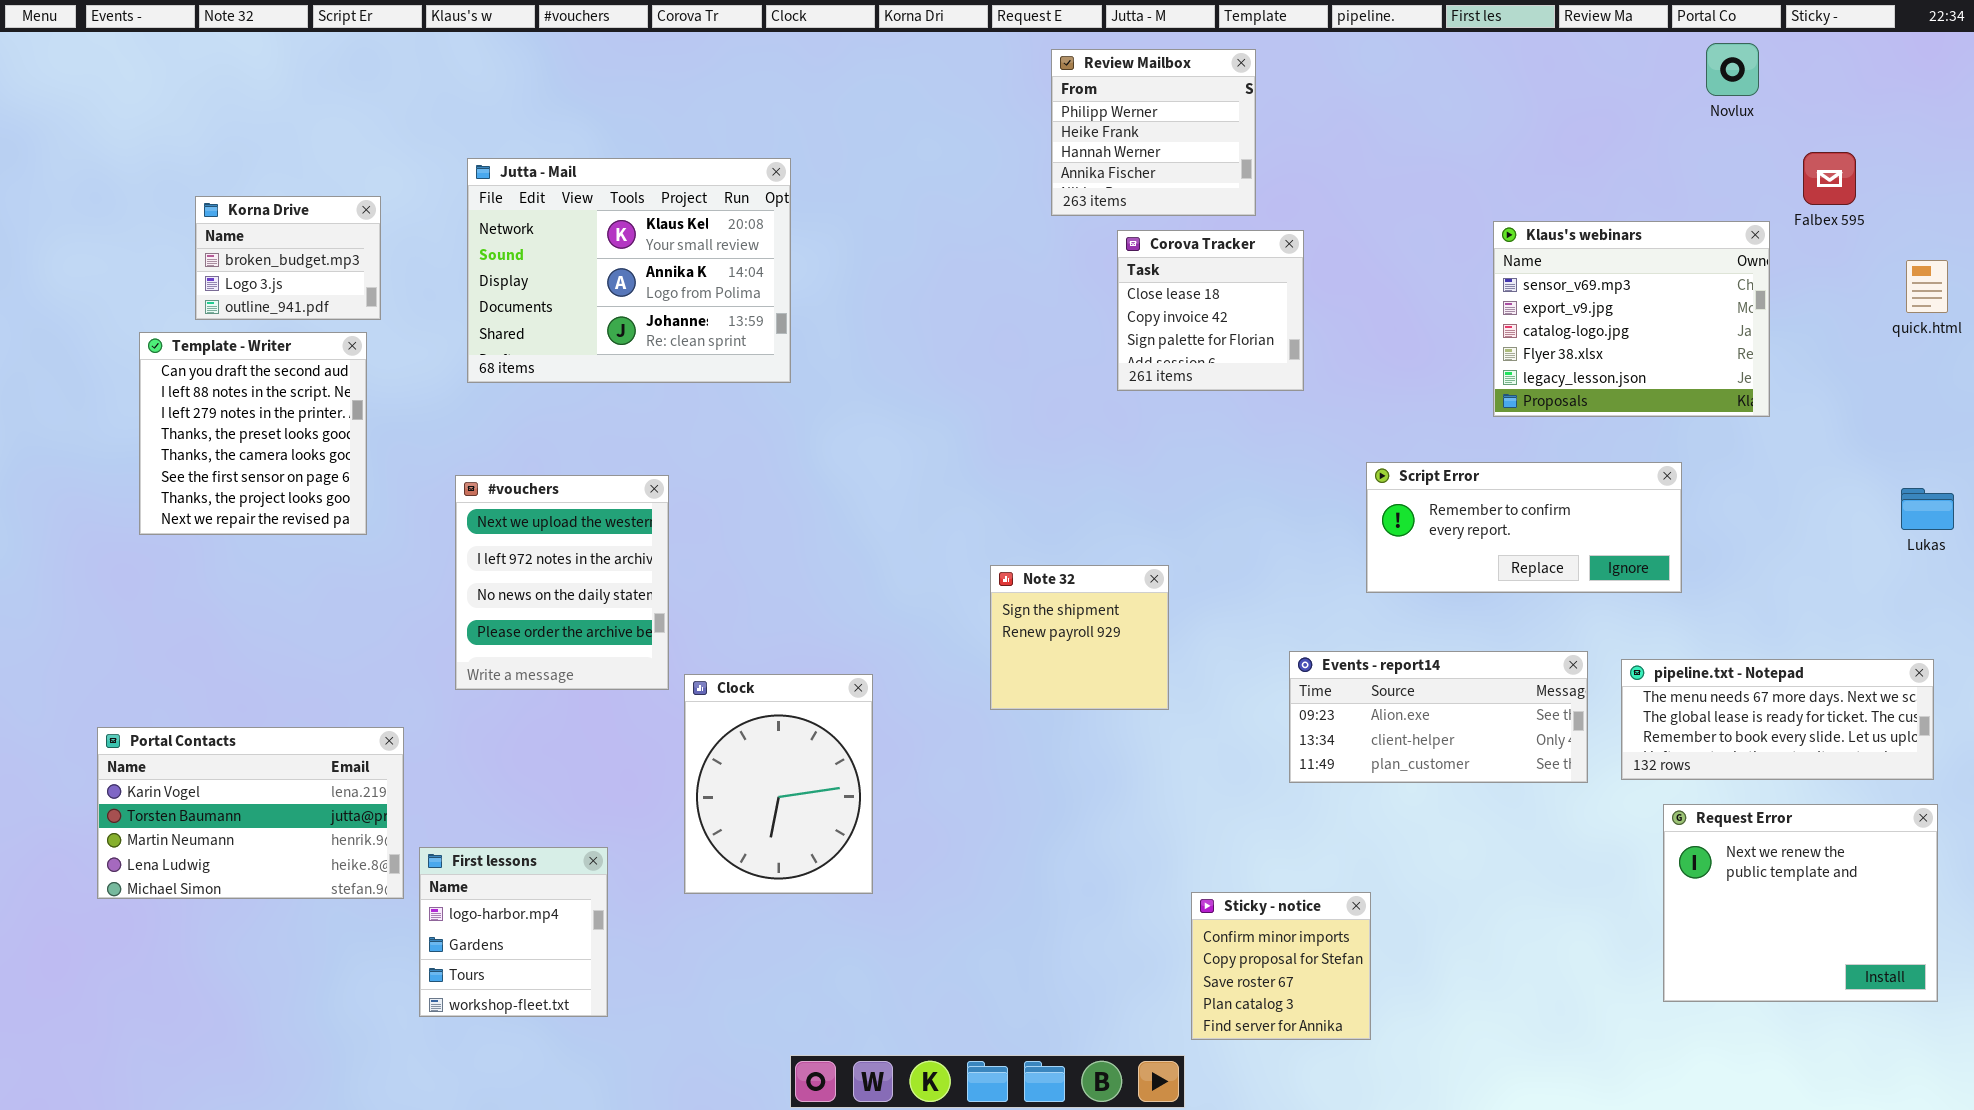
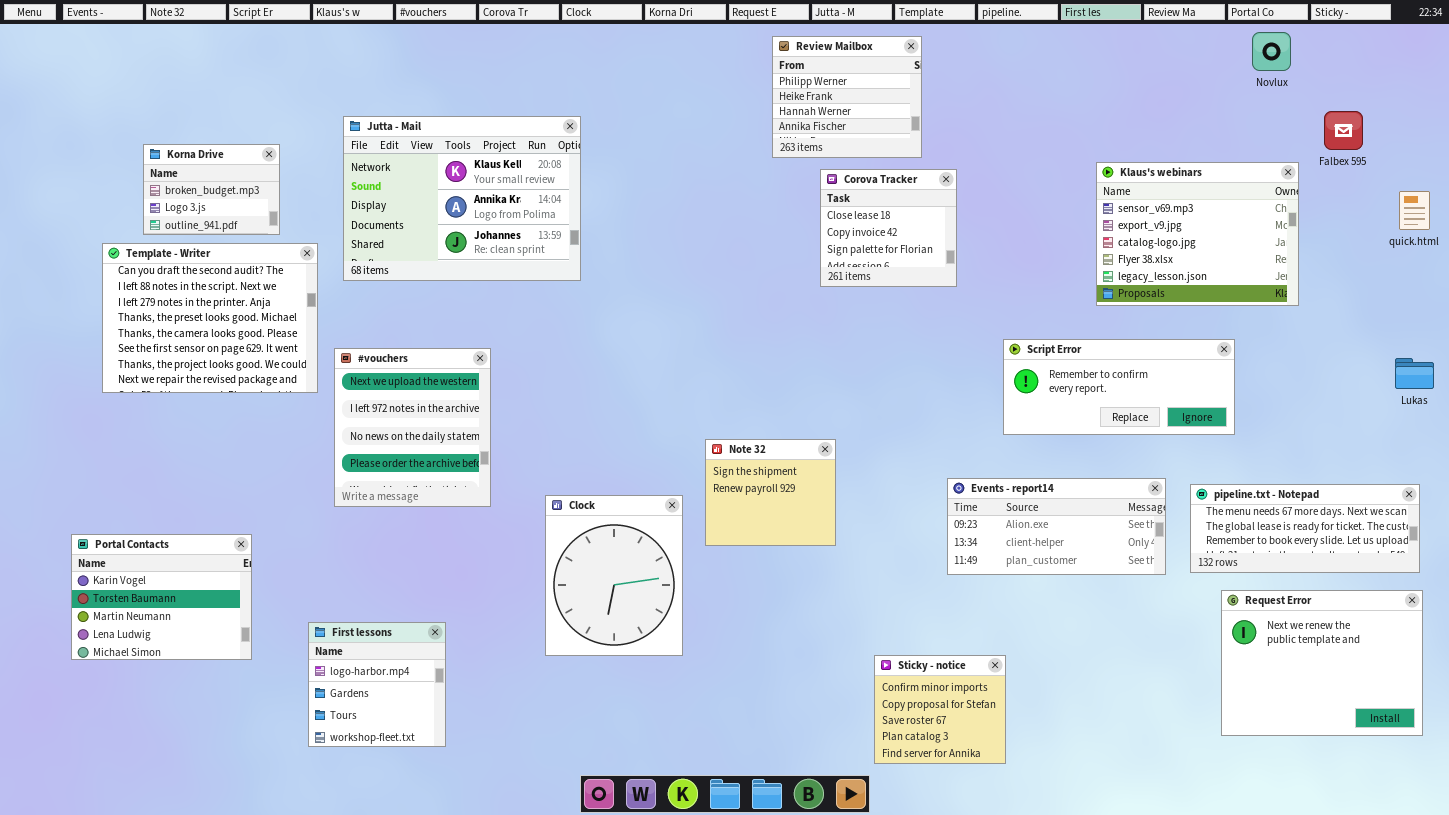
Template - Writer: [139,332,367,535] -> [102,243,318,393], resized
Note 32: [990,565,1169,710] -> [705,439,836,546], moved
Clock: [684,674,873,894] -> [545,495,683,656], moved
Portal Contacts: [97,727,404,899] -> [71,534,252,660], resized

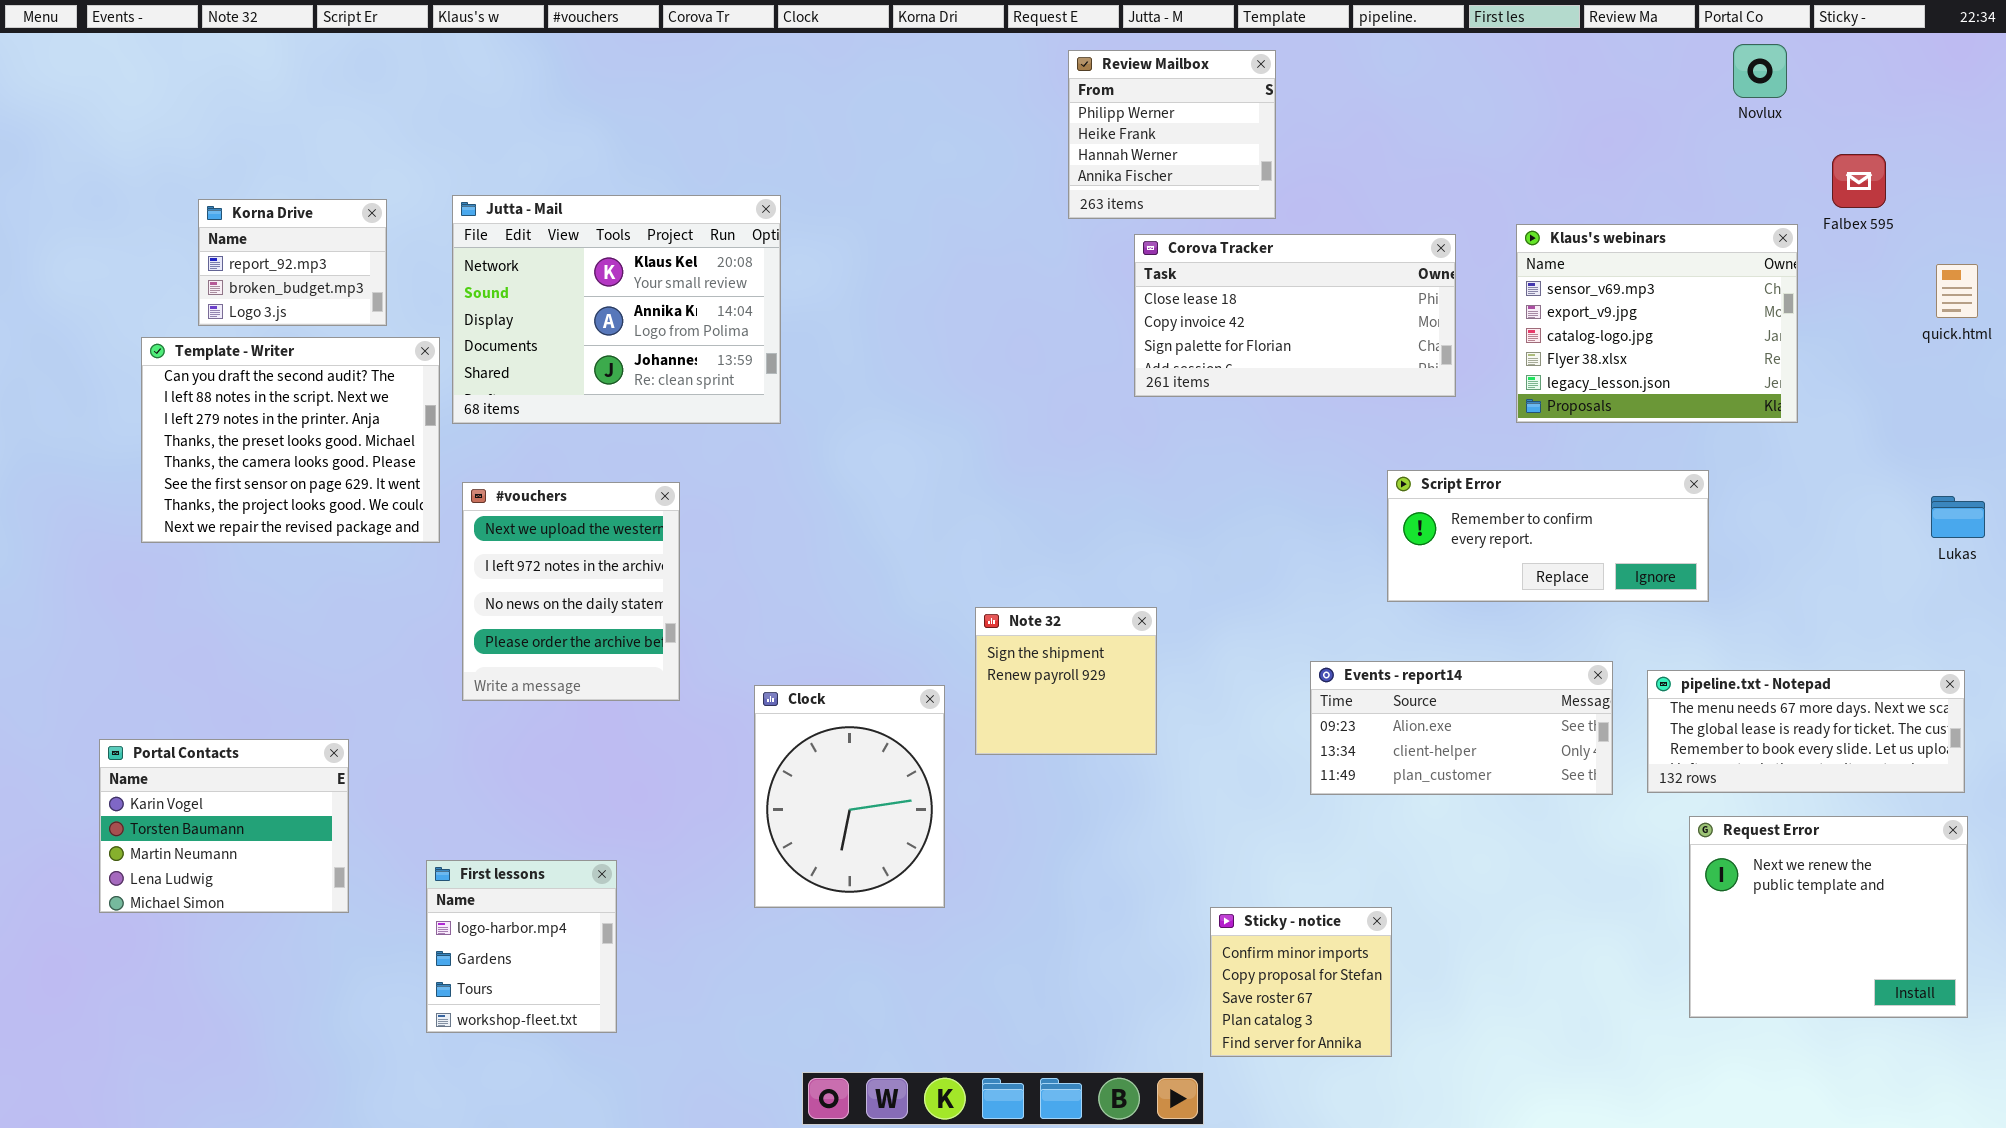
Jutta - Mail: [343,116,581,281] -> [452,195,781,424], moved
Korna Drive: [143,144,280,235] -> [198,199,387,326], scrolled up 1 row
Corova Tracker: [820,169,957,287] -> [1134,234,1456,397], resized

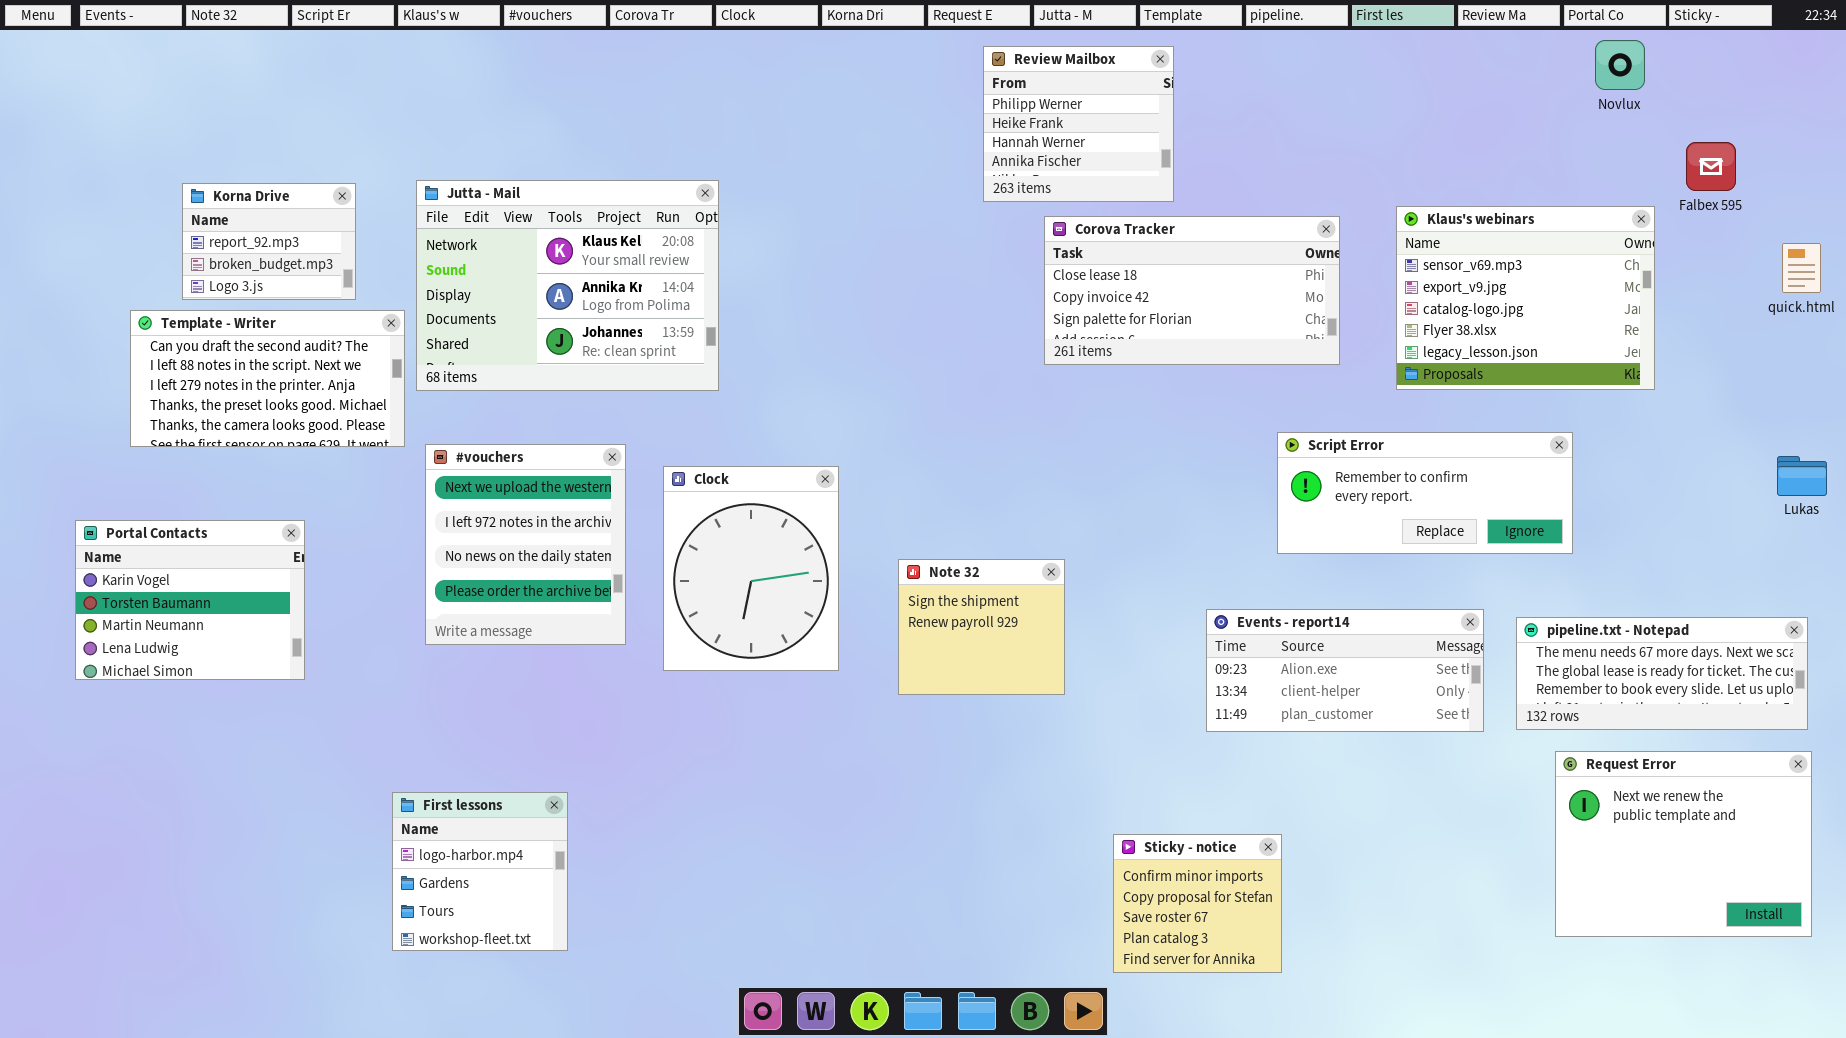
Template - Writer: [141,337,440,543] -> [130,310,405,447], resized
Clock: [754,685,945,908] -> [663,466,839,671], moved
Portal Contacts: [99,739,349,913] -> [75,520,305,680], moved

